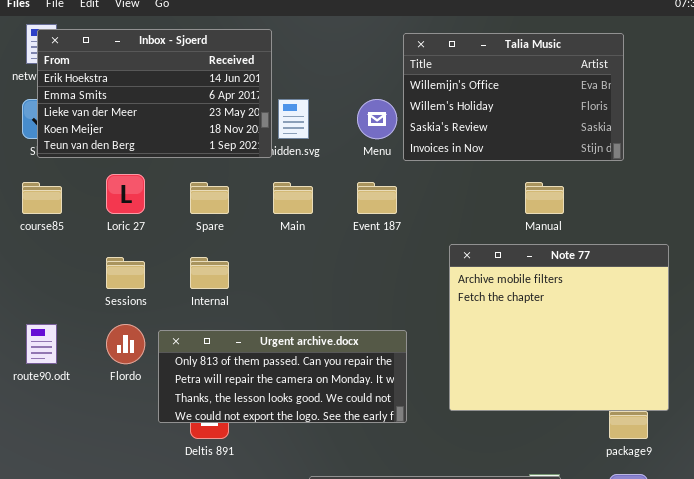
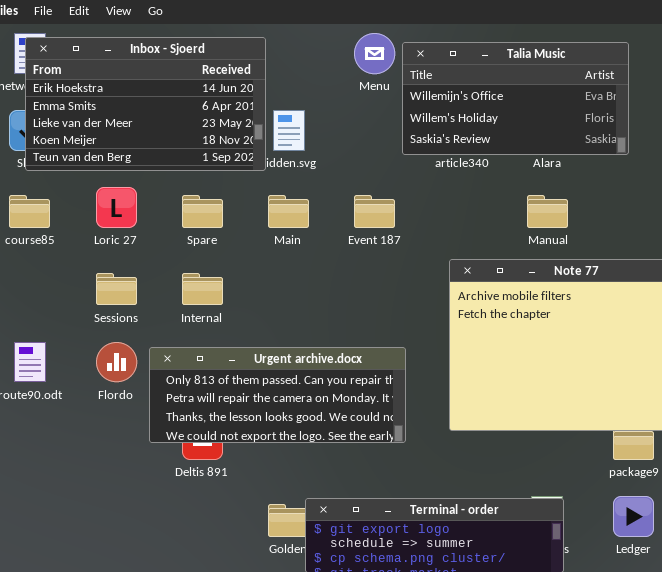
Talia Music: [403,33,624,161] -> [402,42,629,155], resized
Menu: [357,99,397,139] -> [354,33,395,74], moved

